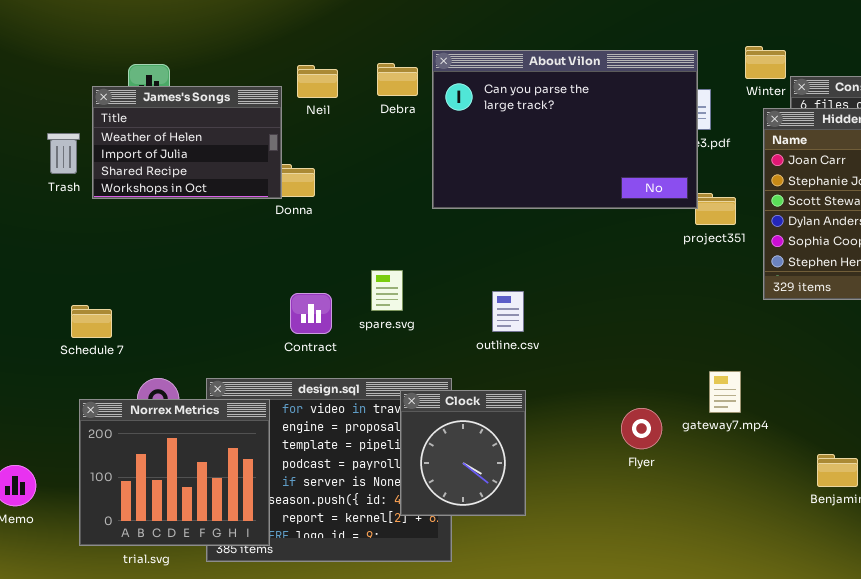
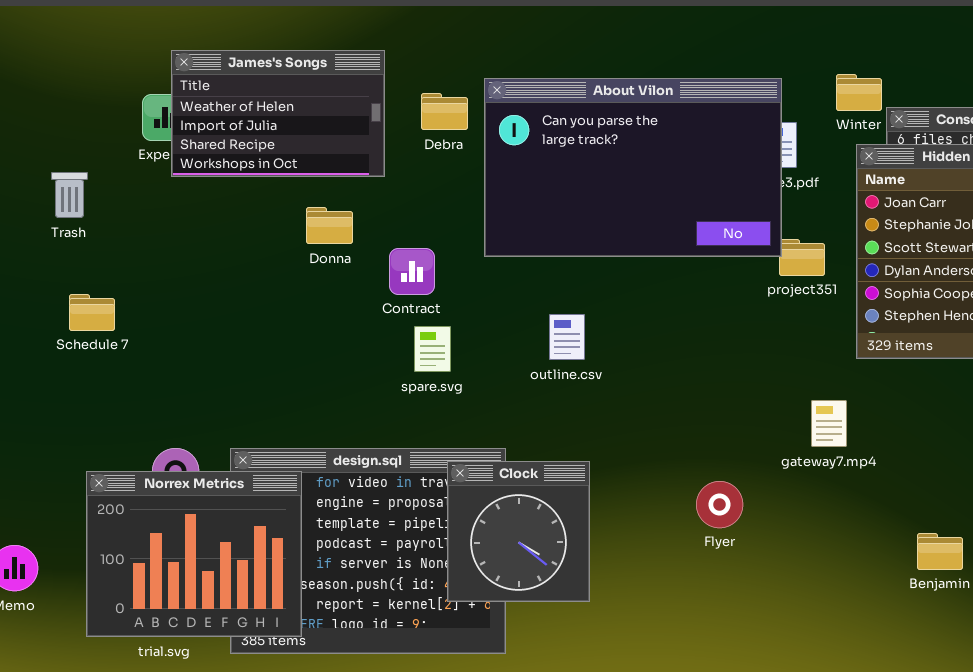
James's Songs: [92,86,282,199] -> [171,50,385,177], moved
outline.csv: [492,291,524,332] -> [549,314,585,360], moved
Contract: [290,293,332,334] -> [389,248,435,295], moved
Schedule 7: [71,305,112,338] -> [69,294,115,331], moved
gateway7.mp4: [709,371,741,413] -> [811,400,847,447], moved

